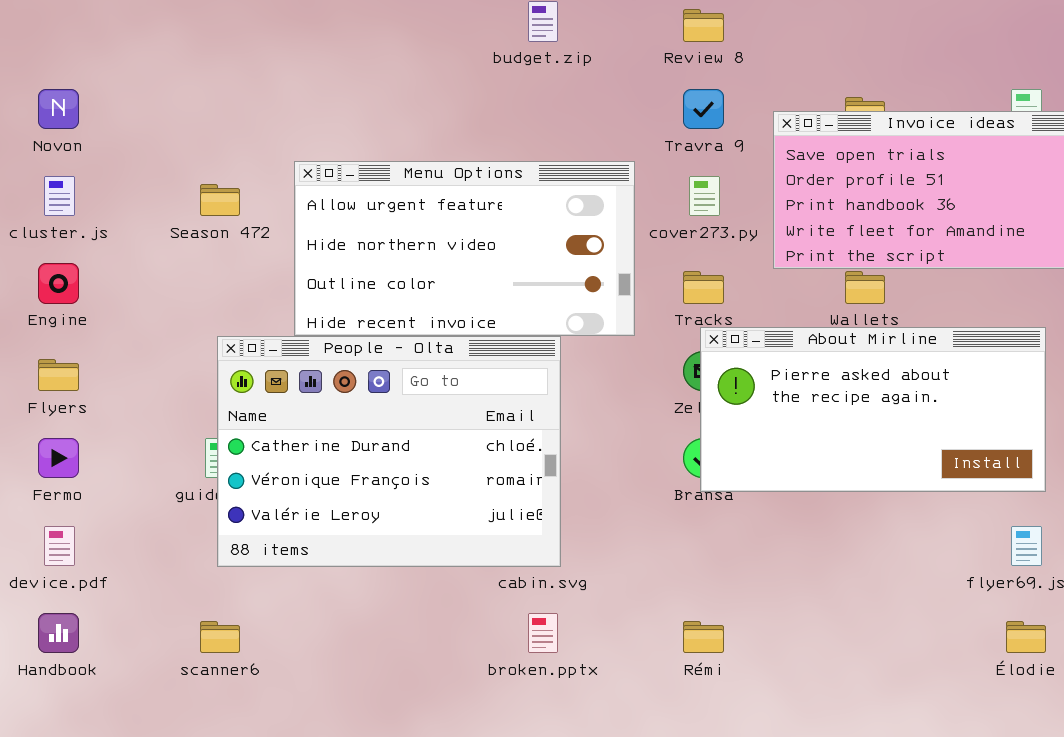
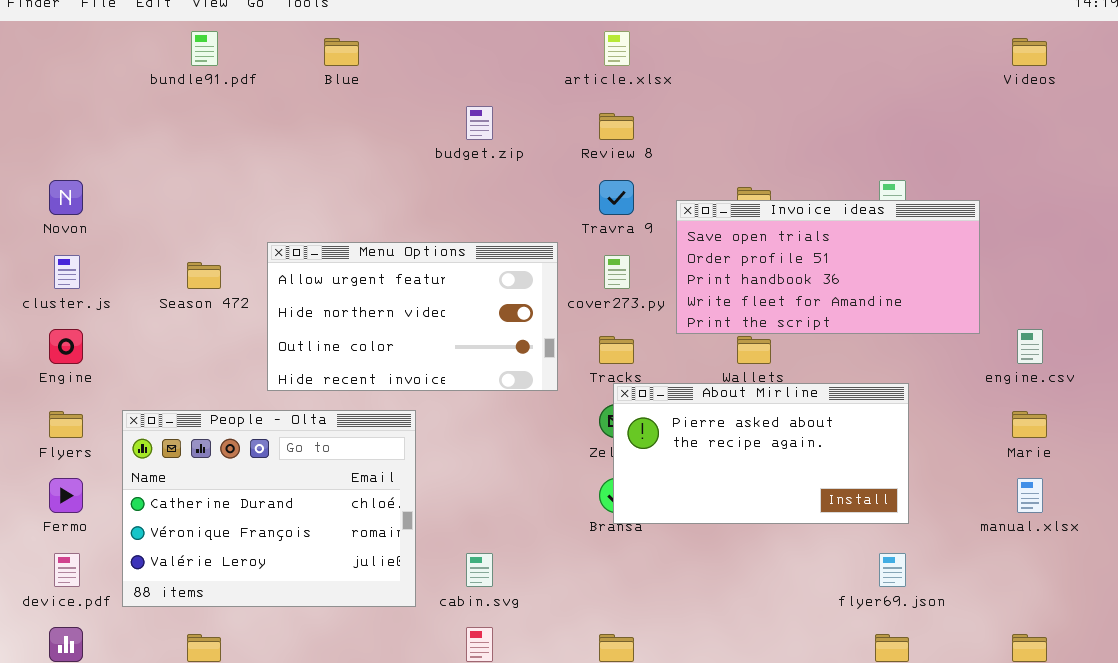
People - Olta: [217,336,561,567] -> [122,410,416,607], moved

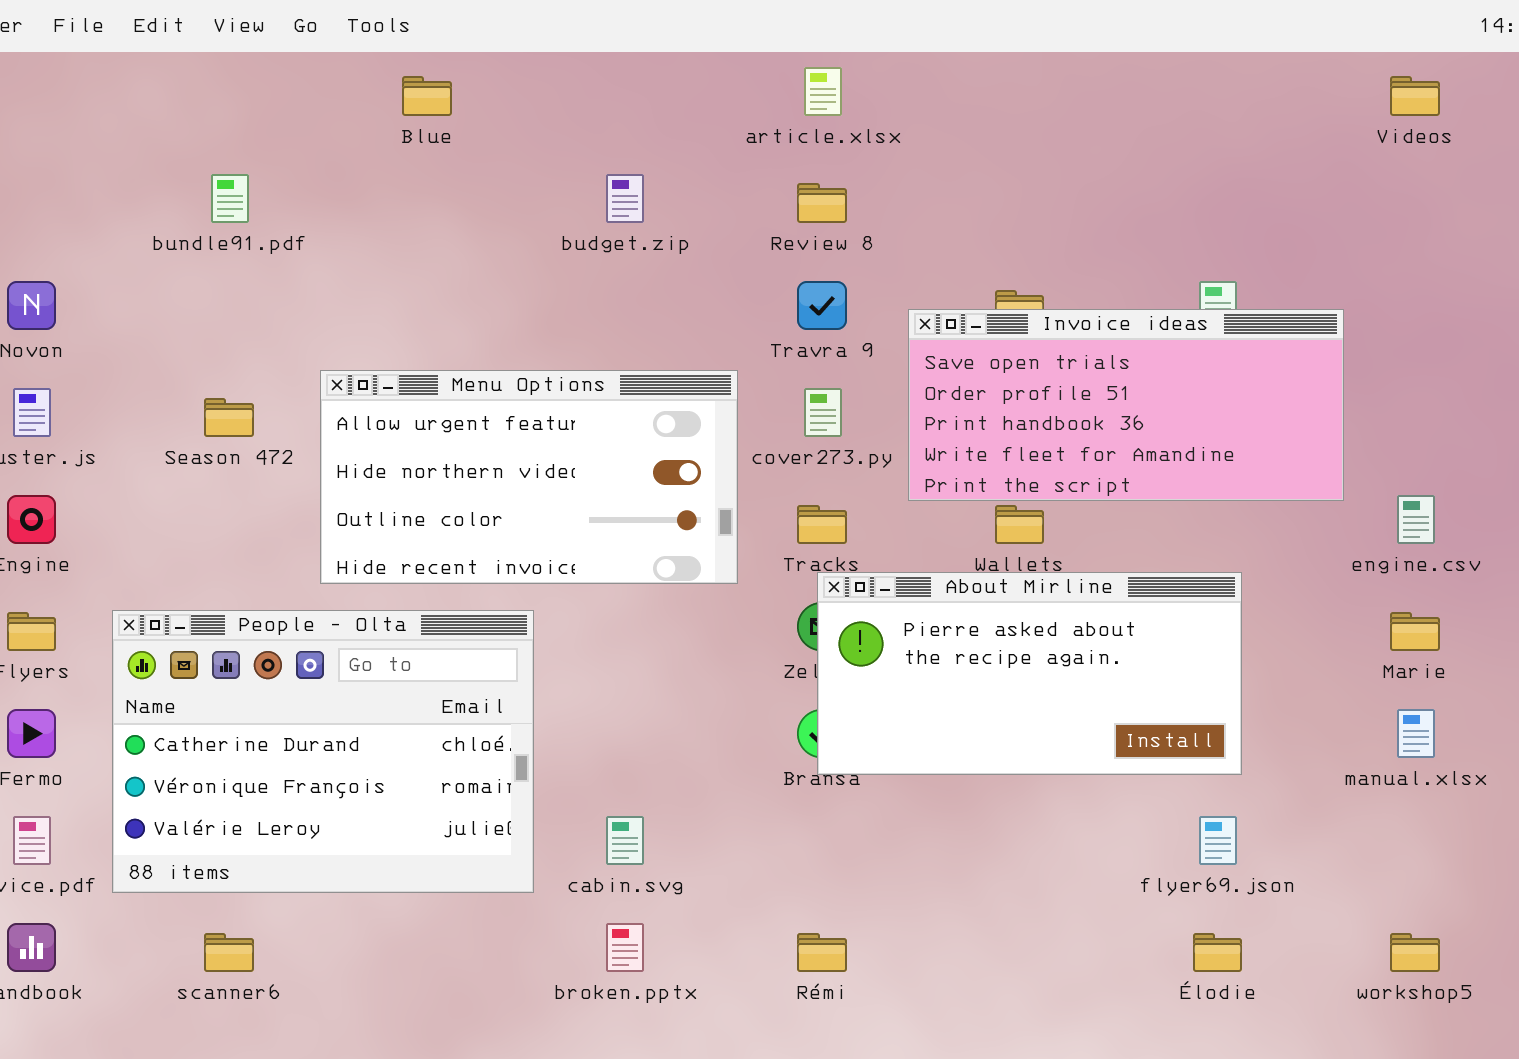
bundle91.pdf: [191,31,218,66] -> [211,174,249,223], moved

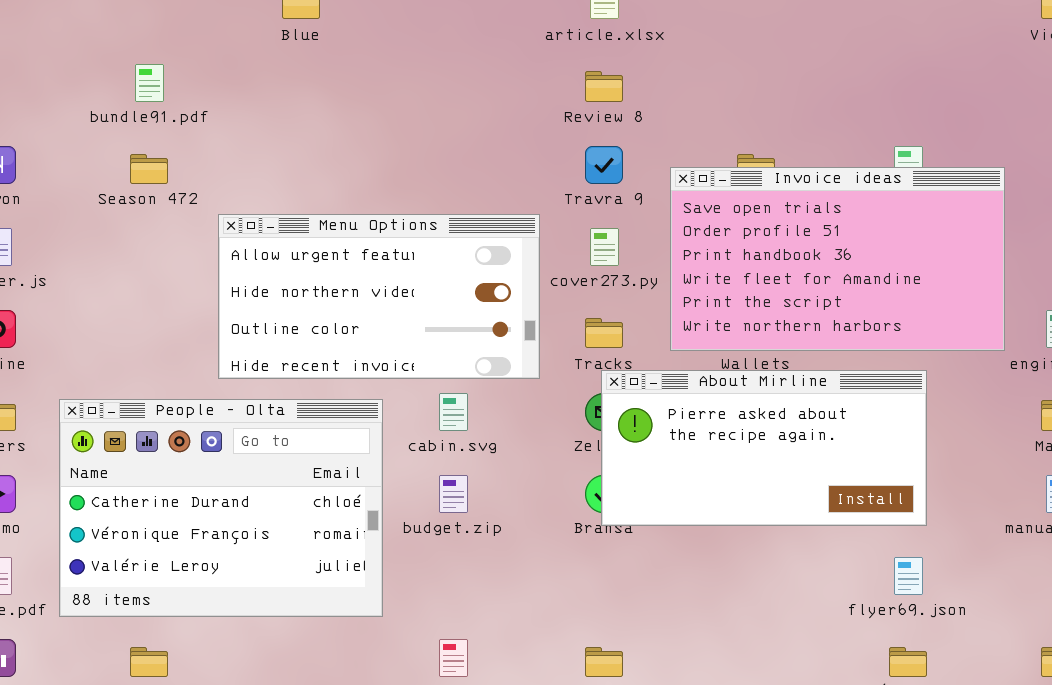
budget.zip: [606,174,644,223] -> [439,475,468,513], moved
Invoice ideas: [908,309,1344,501] -> [670,167,1005,351], resized
Season 472: [204,398,254,437] -> [130,154,168,184], moved
cabin.svg: [606,816,644,865] -> [439,393,468,431], moved

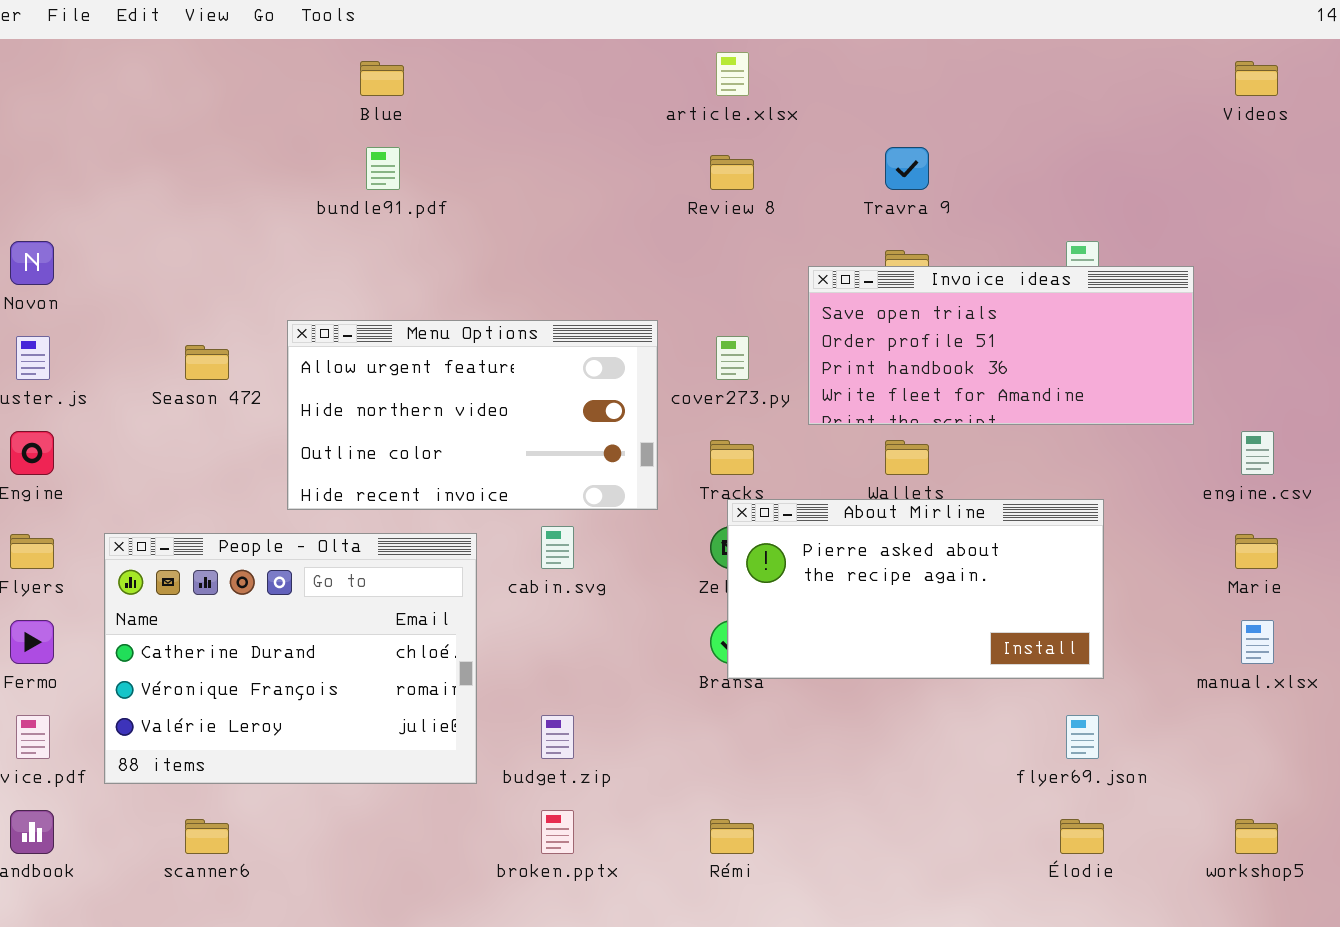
bundle91.pdf: [135,64,164,102] -> [366,147,400,190], moved
Travra 9: [585,146,623,184] -> [885,147,929,190], moved
Season 472: [130,154,168,184] -> [185,345,229,380], moved
Invoice ideas: [670,167,1005,351] -> [808,266,1194,425], resized
budget.zip: [439,475,468,513] -> [541,715,574,759], moved

